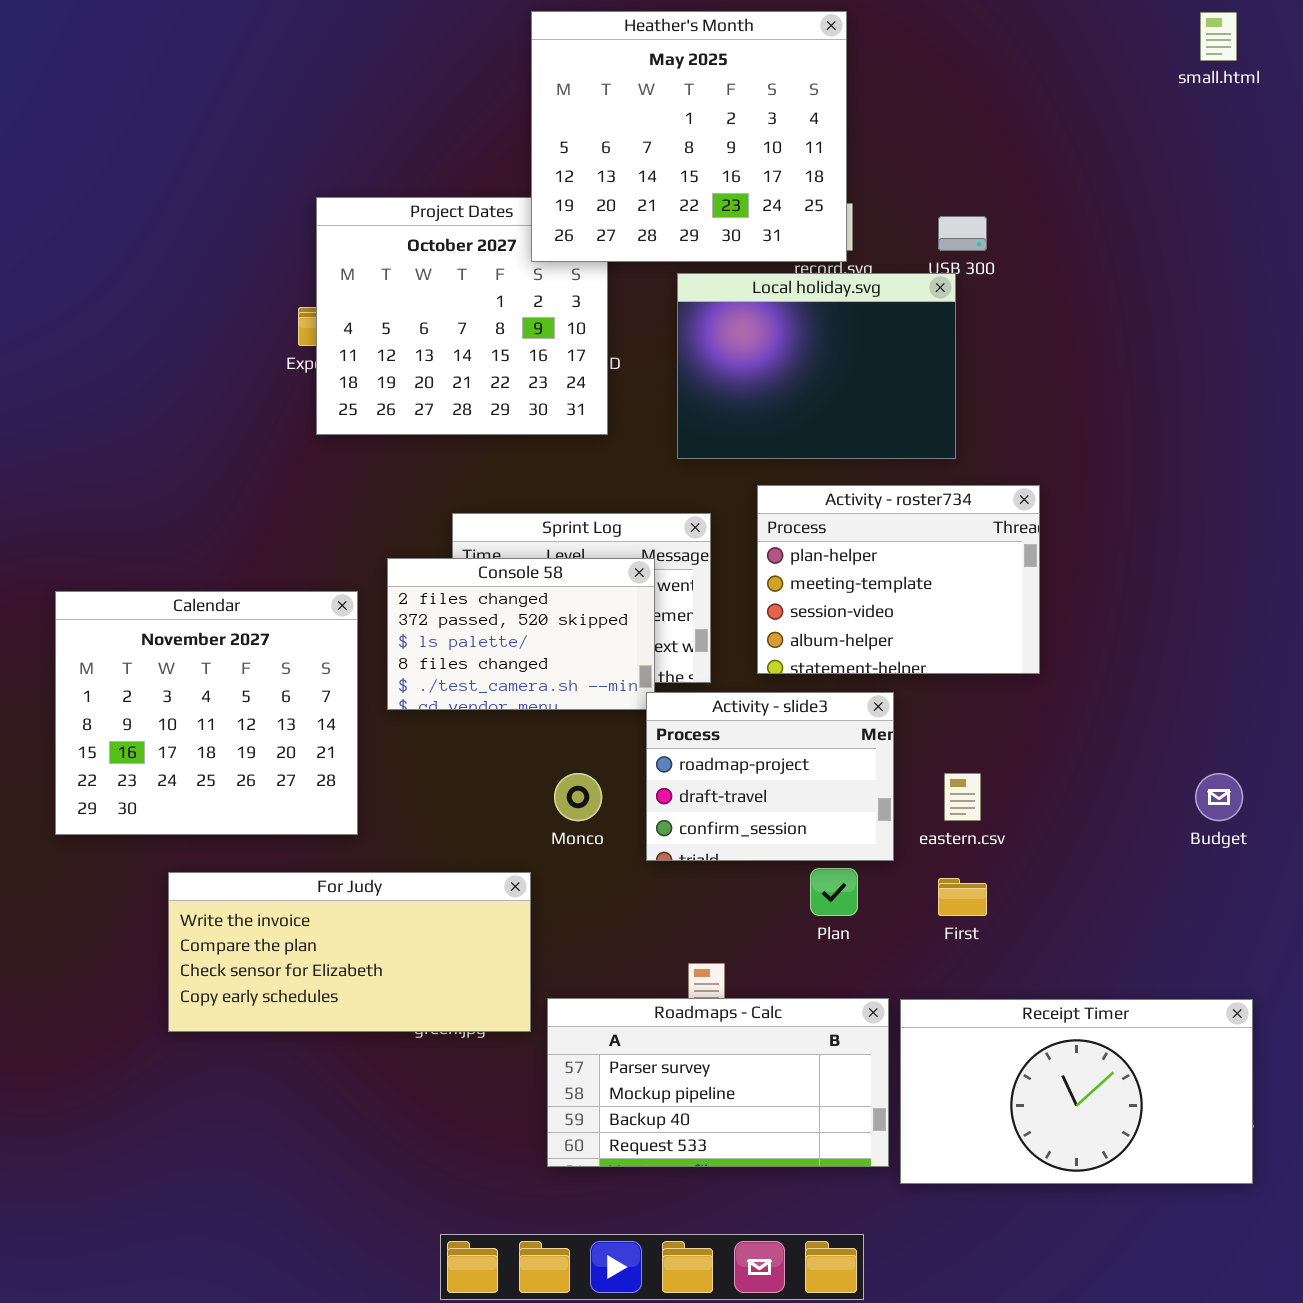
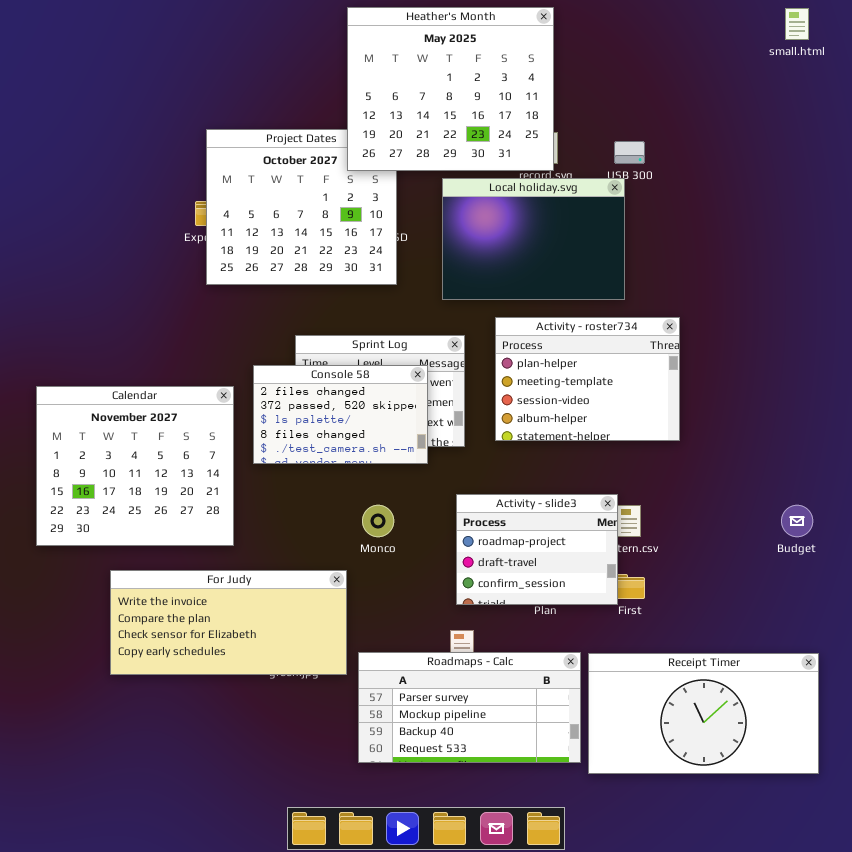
Activity - slide3: [646,692,894,861] -> [456,494,618,605], moved

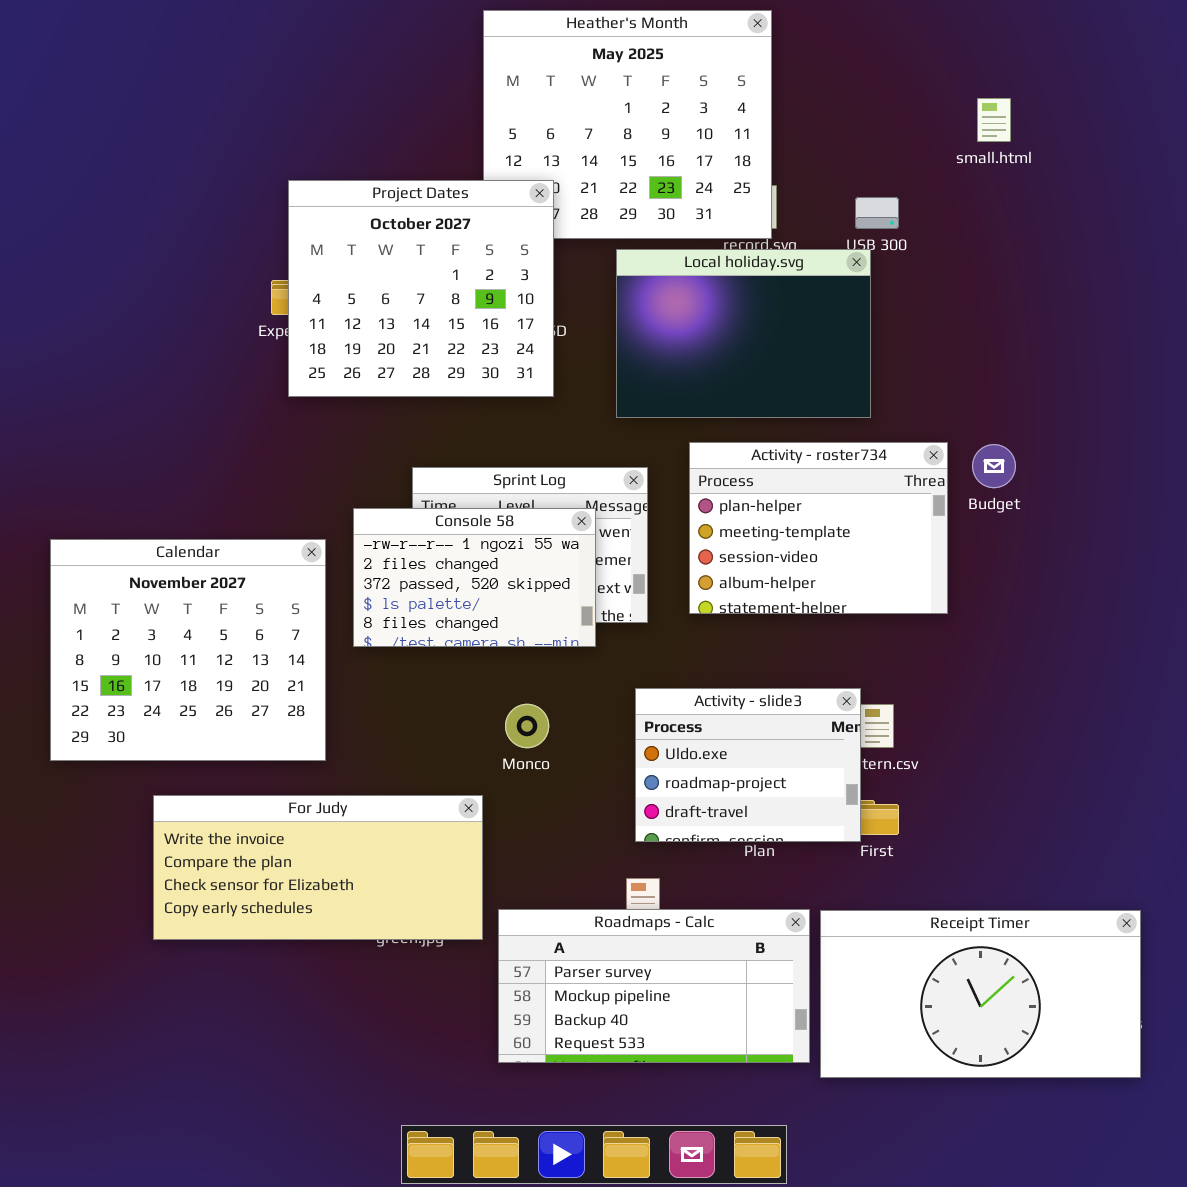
small.html: [785,8,809,40] -> [977,98,1011,142], moved
Project Dates: [206,129,397,285] -> [288,180,554,397], raised
Console 58: [253,365,428,464] -> [353,508,596,647], scrolled up 1 row
Activity - slide3: [456,494,618,605] -> [635,688,861,842], scrolled up 1 row
Budget: [781,505,813,537] -> [972,444,1016,488], moved

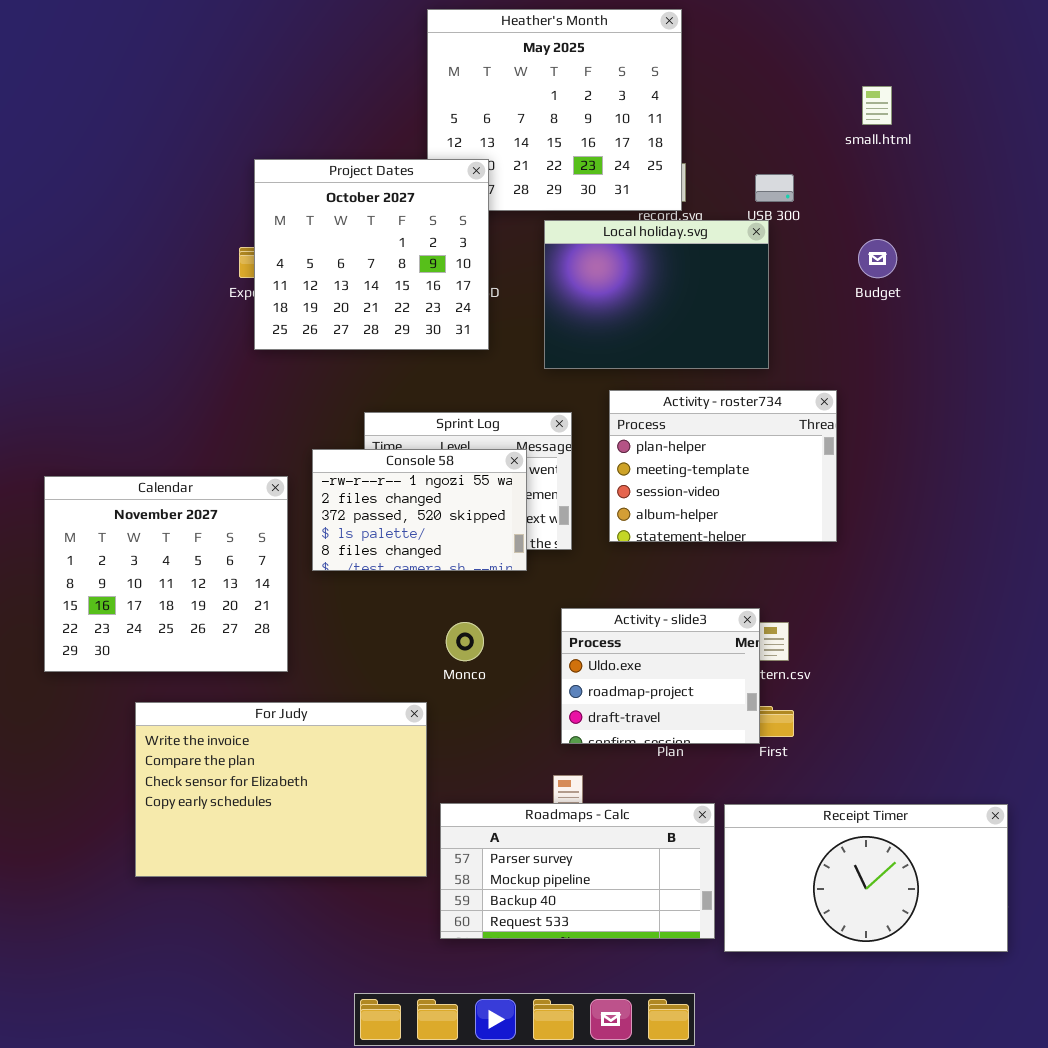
Budget: [972,444,1016,488] -> [858,239,897,278], moved
For Judy: [153,795,483,940] -> [135,702,427,877], resized

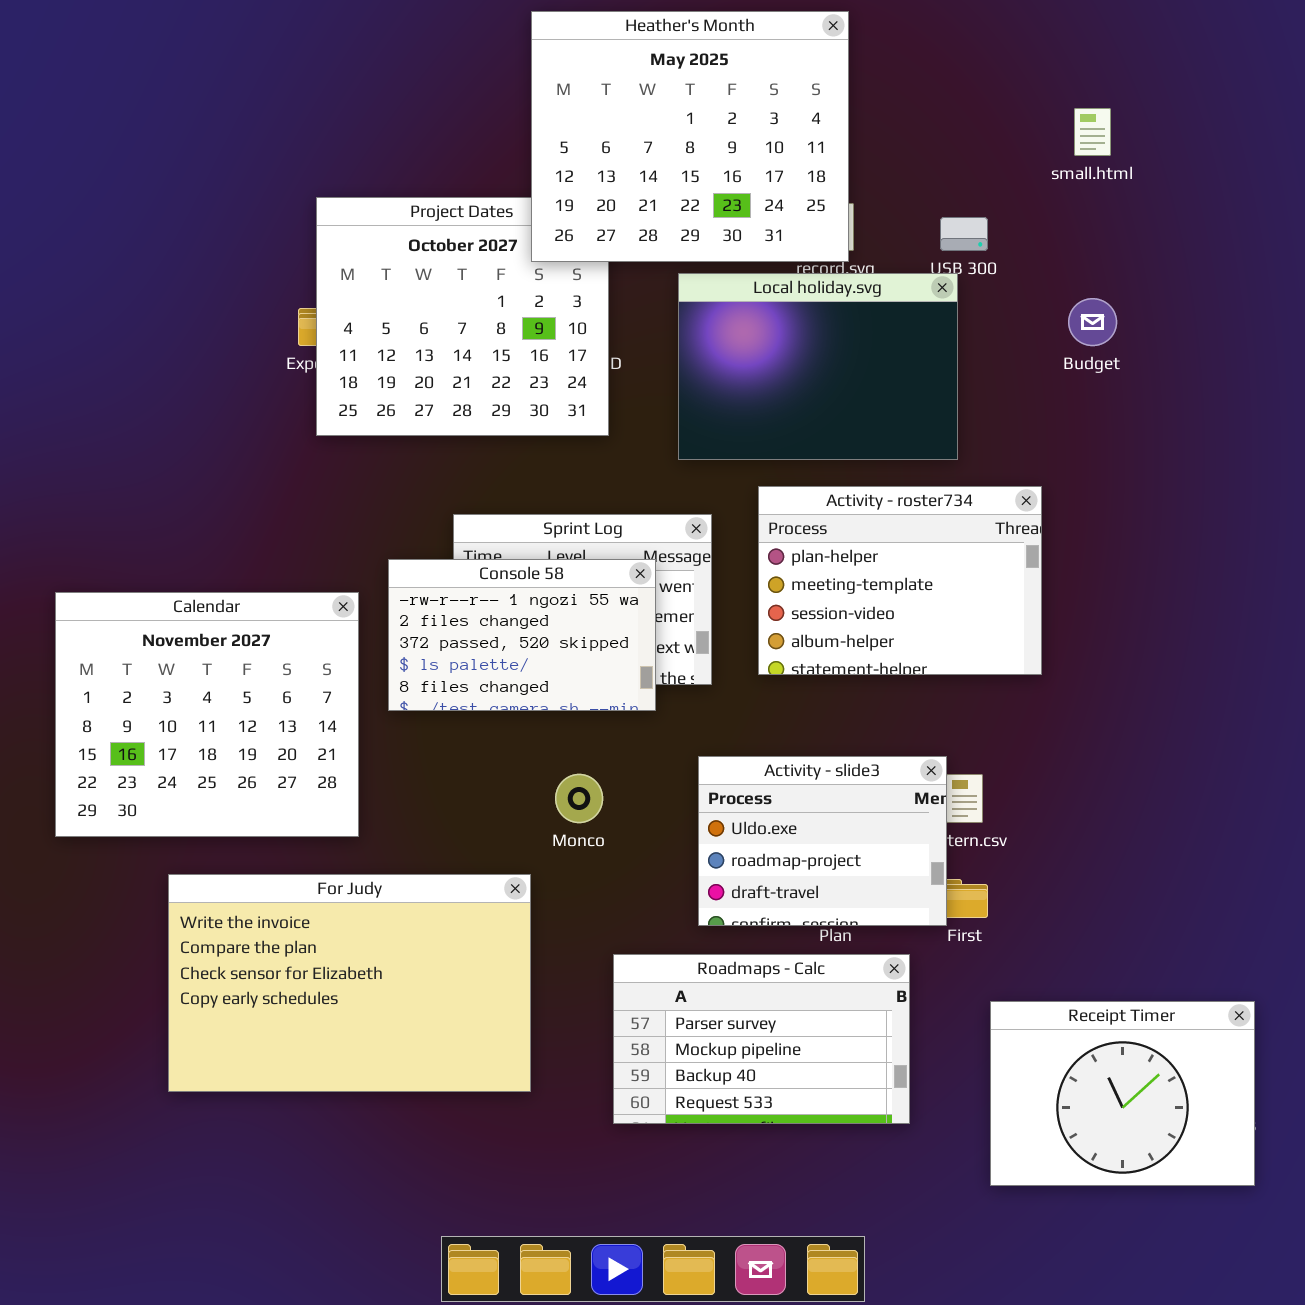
Heather's Month: [427,9,682,211] -> [531,11,849,262], raised
Roadmaps - Calc: [440,803,715,939] -> [613,954,910,1124], moved, resized
Receipt Timer: [724,804,1008,952] -> [990,1001,1255,1186], resized

